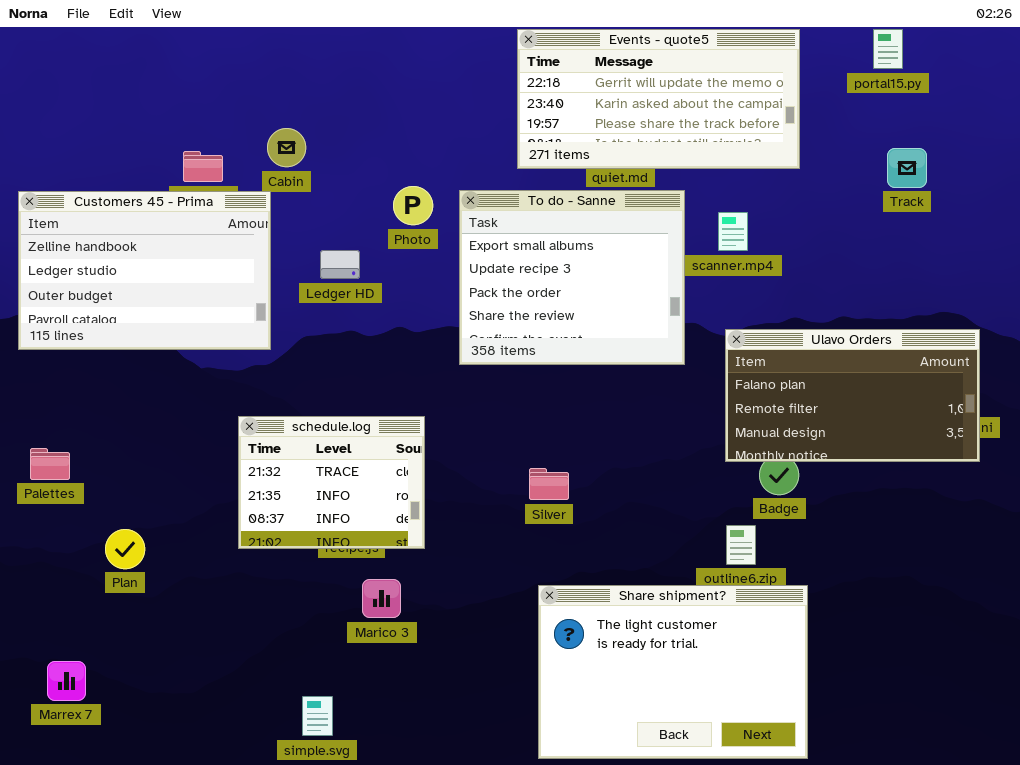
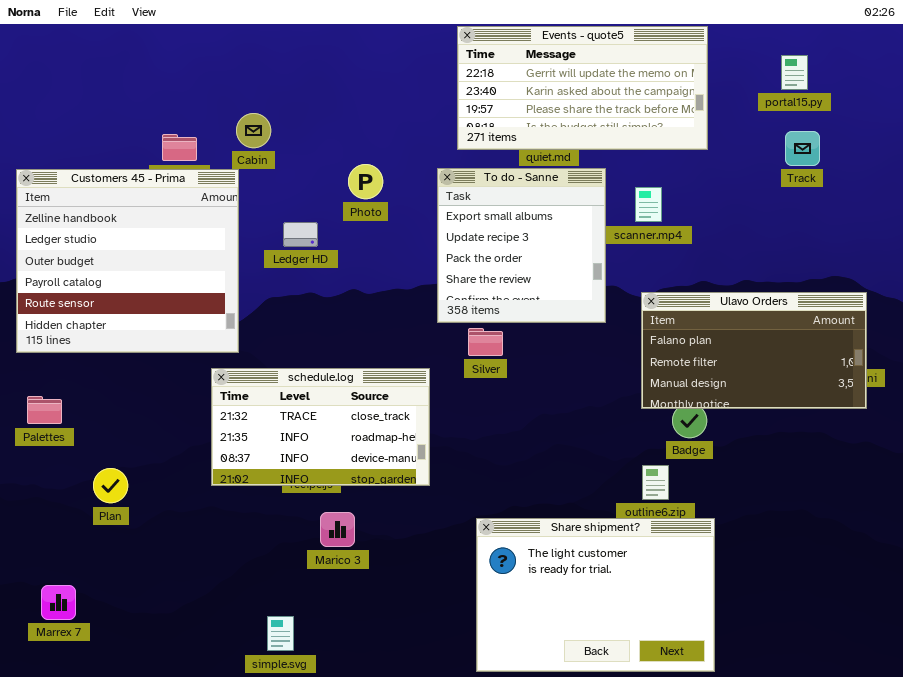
portal15.py: [873,29,903,69] -> [781,55,808,90], moved
To do - Sanne: [459,190,685,365] -> [437,168,606,323], resized
Customers 45 - Prima: [18,191,271,350] -> [16,169,239,353], resized
schedule.log: [238,416,425,549] -> [211,368,430,486], resized
Silver: [529,468,569,500] -> [468,328,503,356], moved

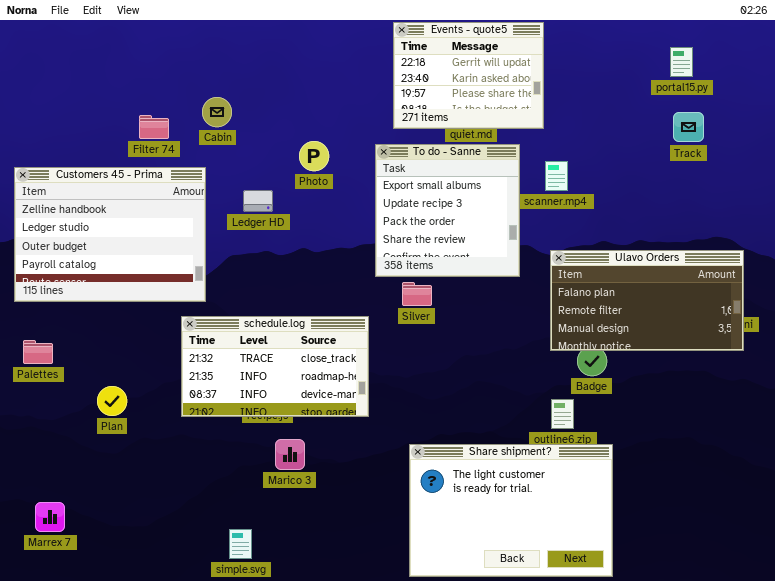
Events - quote5: [457,26,708,150] -> [393,22,544,129], resized
Customers 45 - Prima: [16,169,239,353] -> [14,167,206,302], resized
Plan: [93,468,128,503] -> [97,386,127,416], moved

